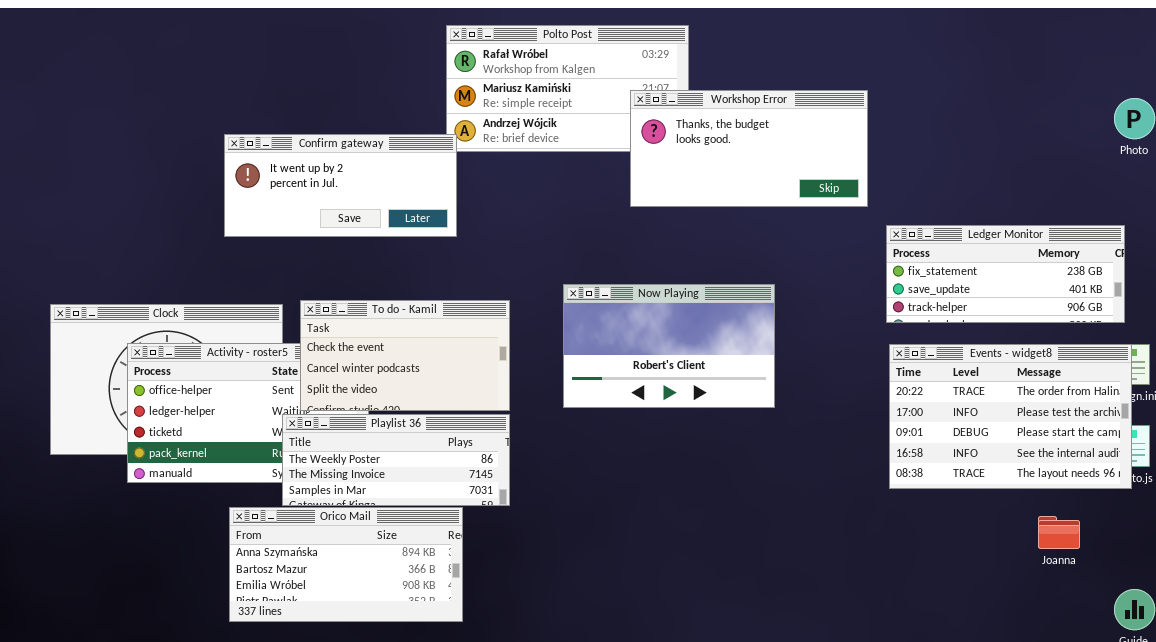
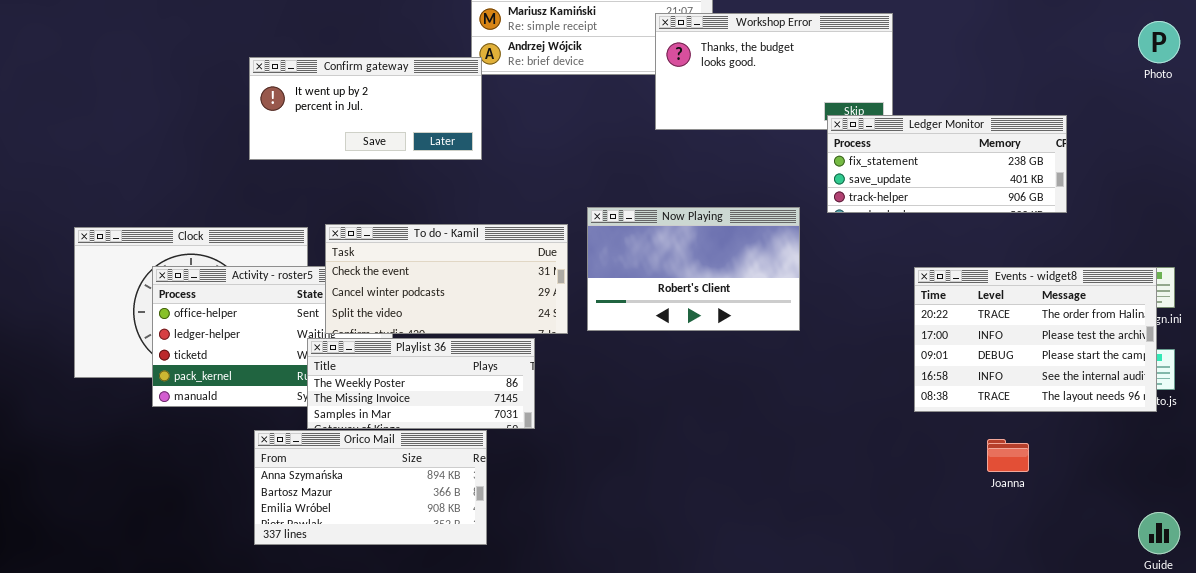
Ledger Monitor: [886,225,1125,323] -> [827,115,1067,213], moved
To do - Kamil: [300,300,510,411] -> [325,224,568,334], resized
Joanna: [1038,516,1080,549] -> [987,439,1029,472], moved

